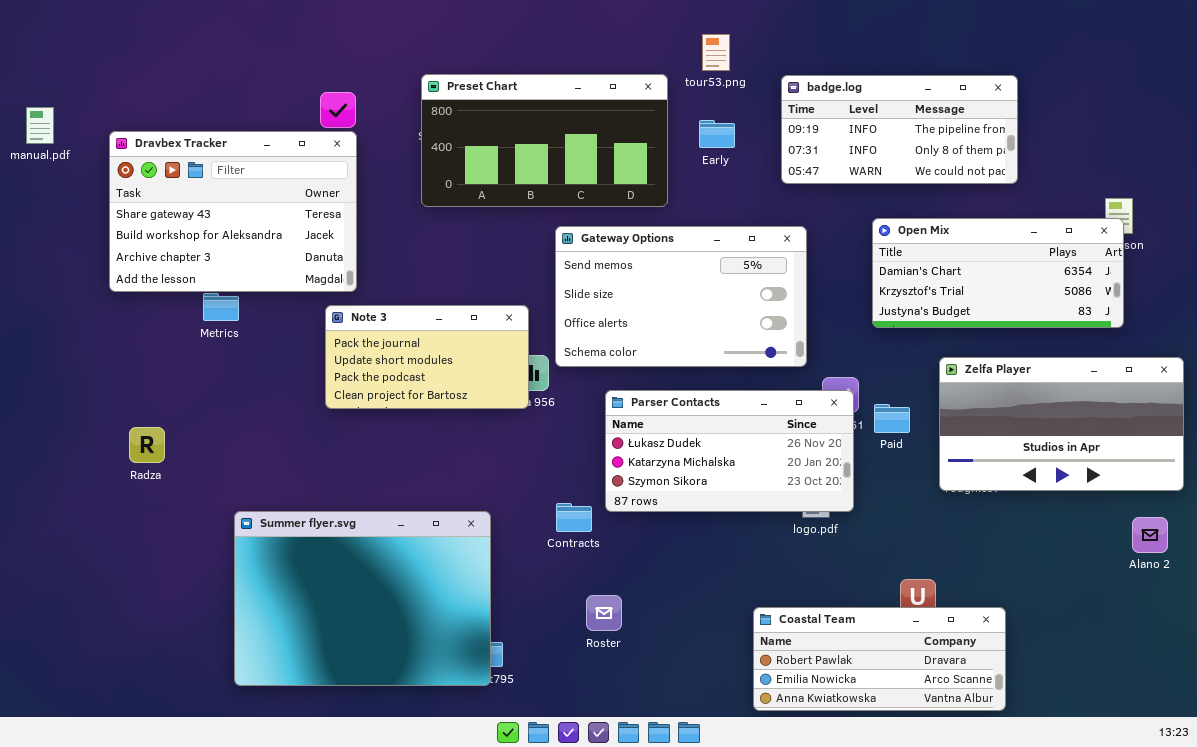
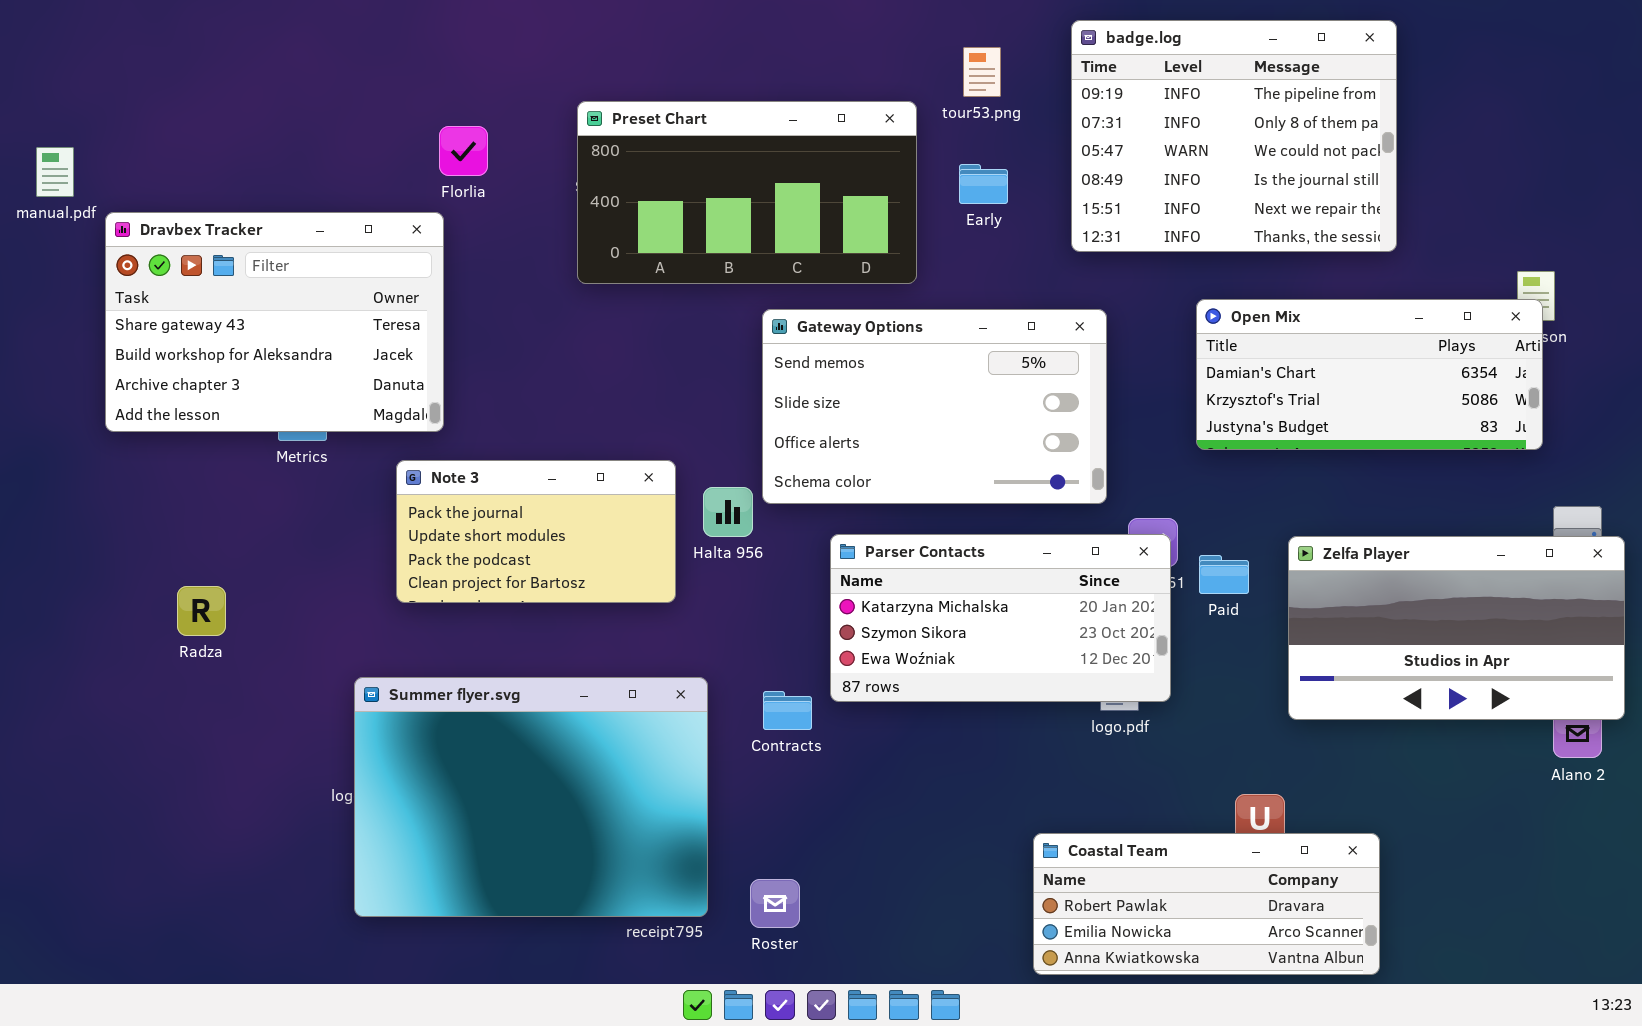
badge.log: [781,75,1018,184] -> [1071,20,1397,252], resized
Dravbex Tracker: [109,131,357,292] -> [105,212,444,432], moved
Note 3: [325,305,529,409] -> [396,460,676,603], moved
Zelfa Player: [939,357,1184,491] -> [1288,536,1625,720], moved
Parser Contacts: [605,390,854,512] -> [830,534,1171,702], scrolled down 1 row
Summer flyer.svg: [234,511,491,686] -> [354,677,708,917], moved
Roster: [586,595,622,631] -> [750,879,800,928], moved

